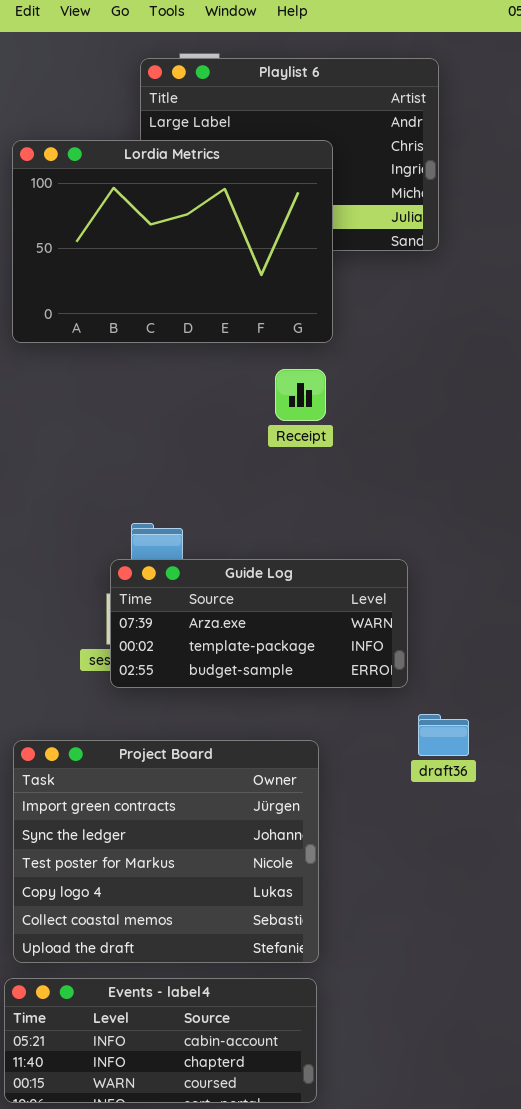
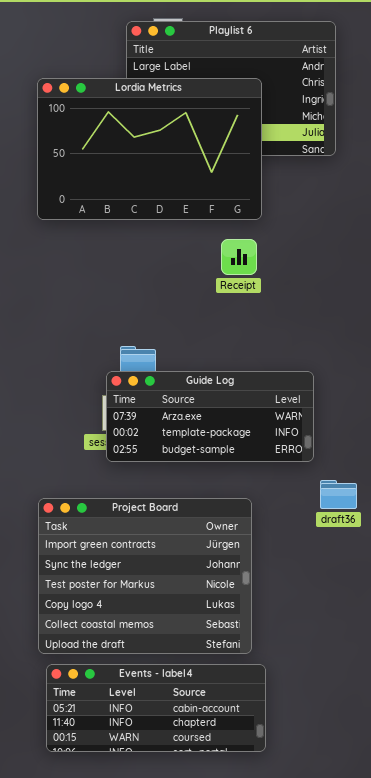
Events - label4: [4,978,317,1103] -> [46,664,266,752], moved

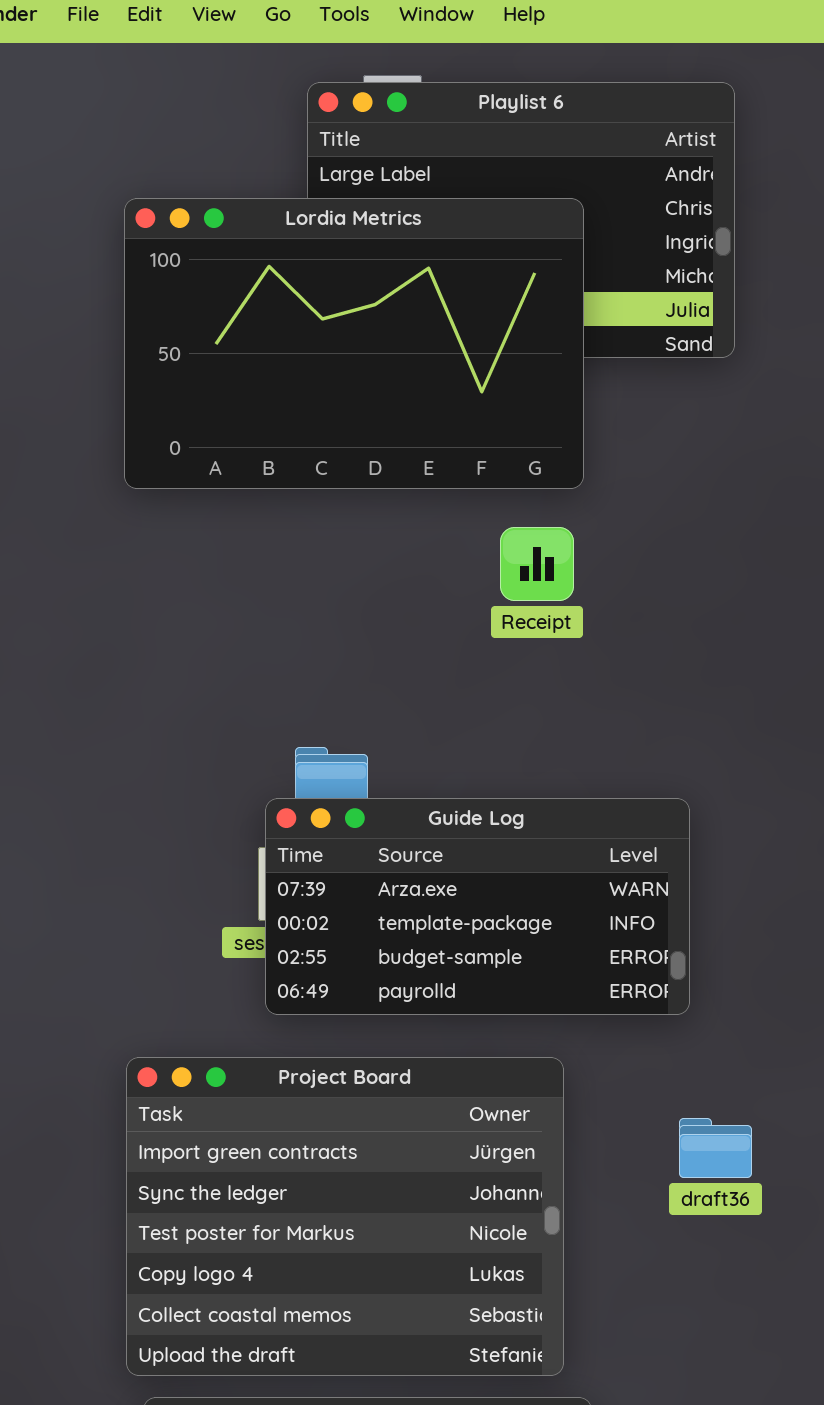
Guide Log: [106,371,314,462] -> [265,798,690,1015], resized
draft36: [320,480,357,509] -> [679,1118,752,1178], moved

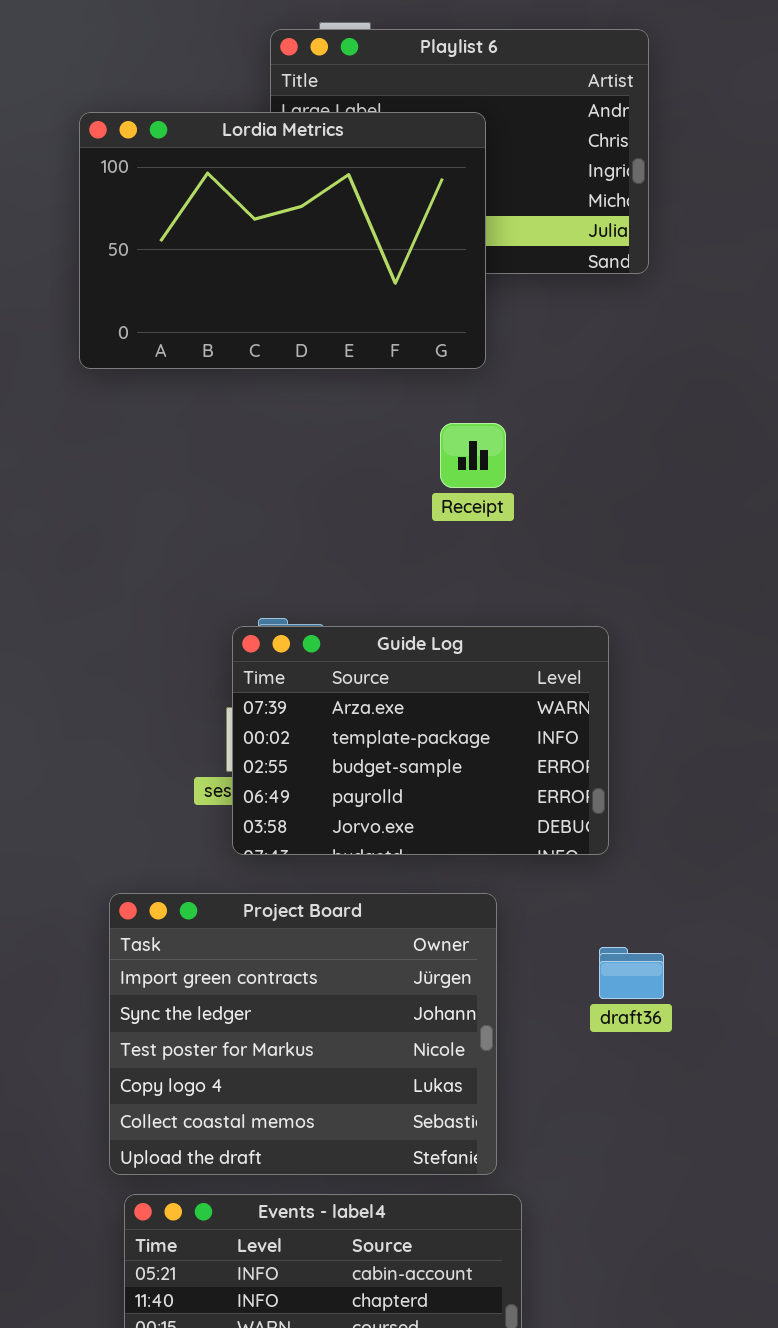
Lordia Metrics: [124,198,584,489] -> [79,112,486,369], moved
Guide Log: [265,798,690,1015] -> [232,626,609,855], resized

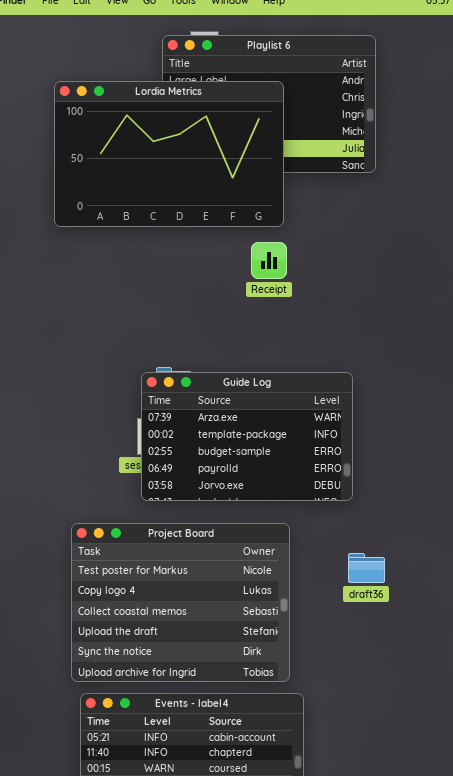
Receipt: [440,423,506,488] -> [251,242,287,279], moved
Project Board: [109,893,497,1175] -> [71,523,290,682], scrolled down 2 rows

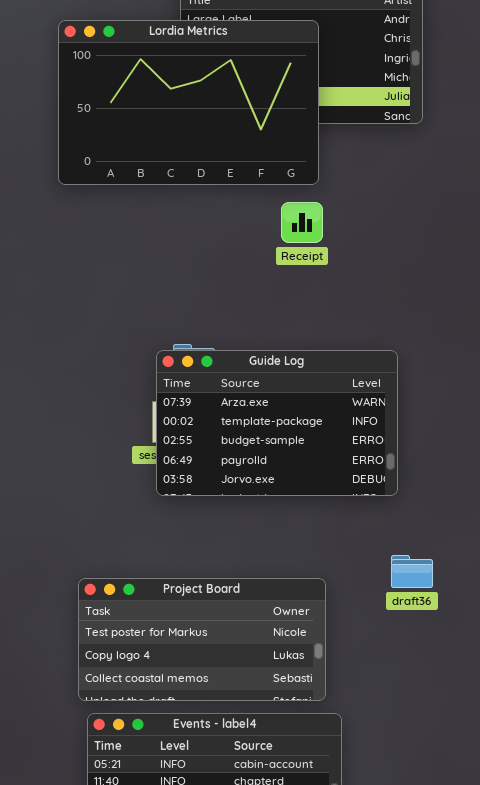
Project Board: [71,523,290,682] -> [78,578,326,701], resized

